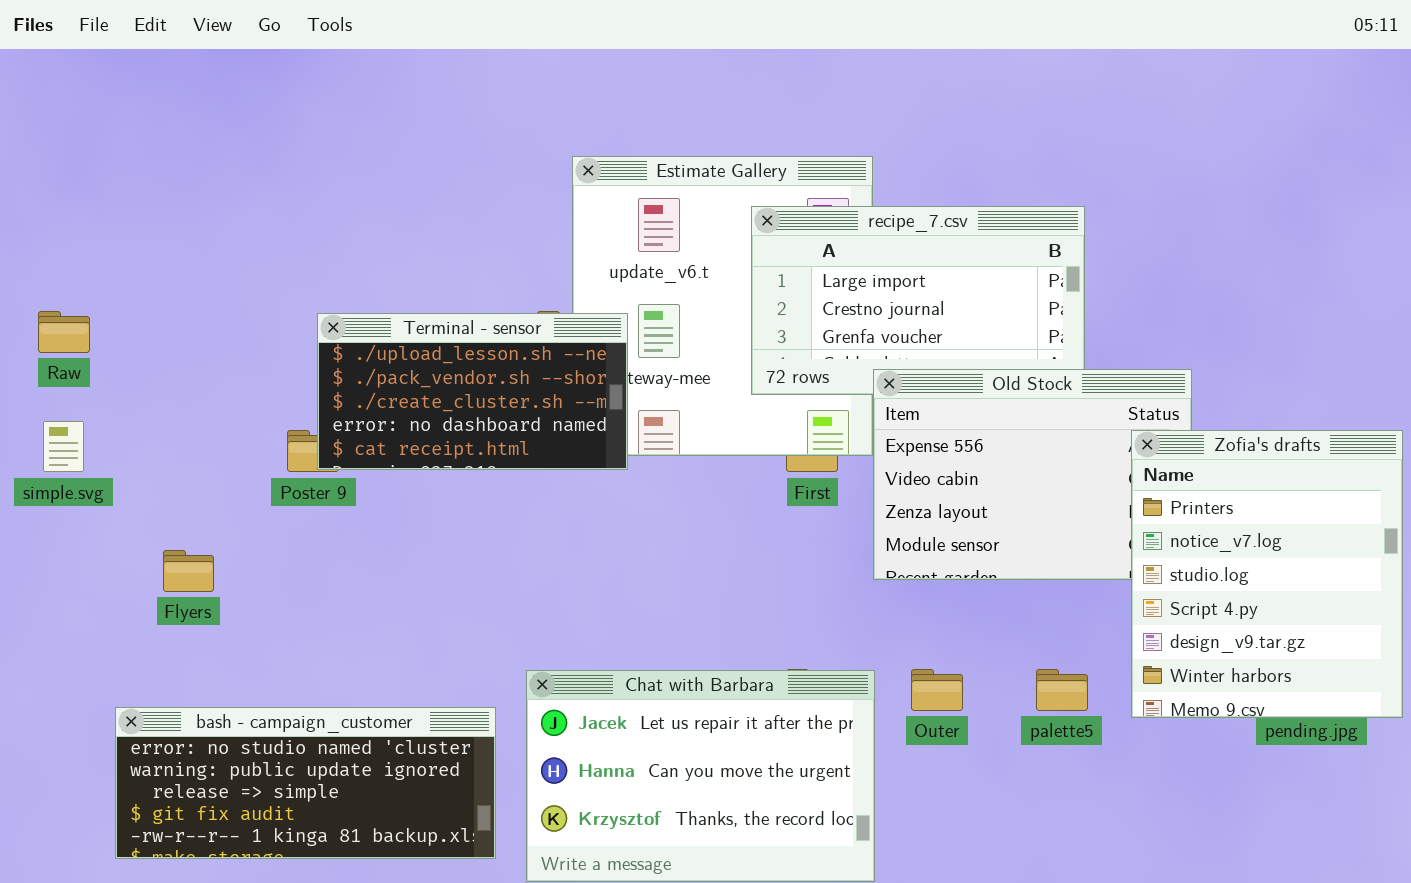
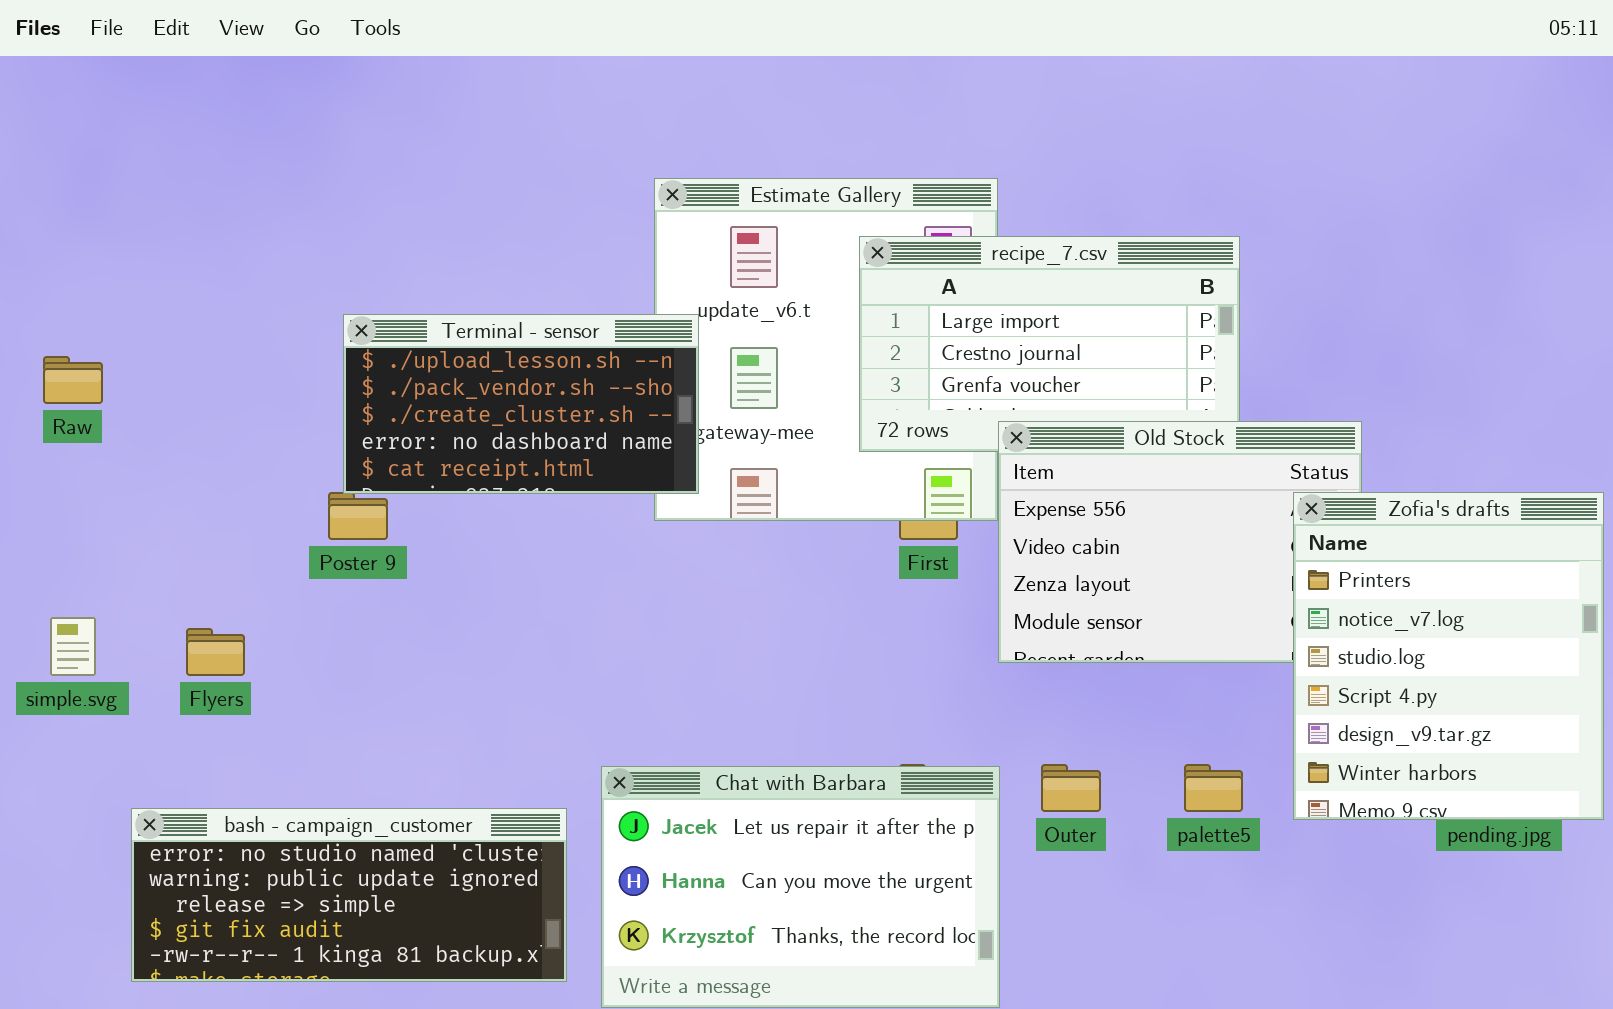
Terminal - sensor: [317,313,628,470] -> [343,314,699,494], moved
simple.svg: [43,421,84,472] -> [50,617,96,676], moved

